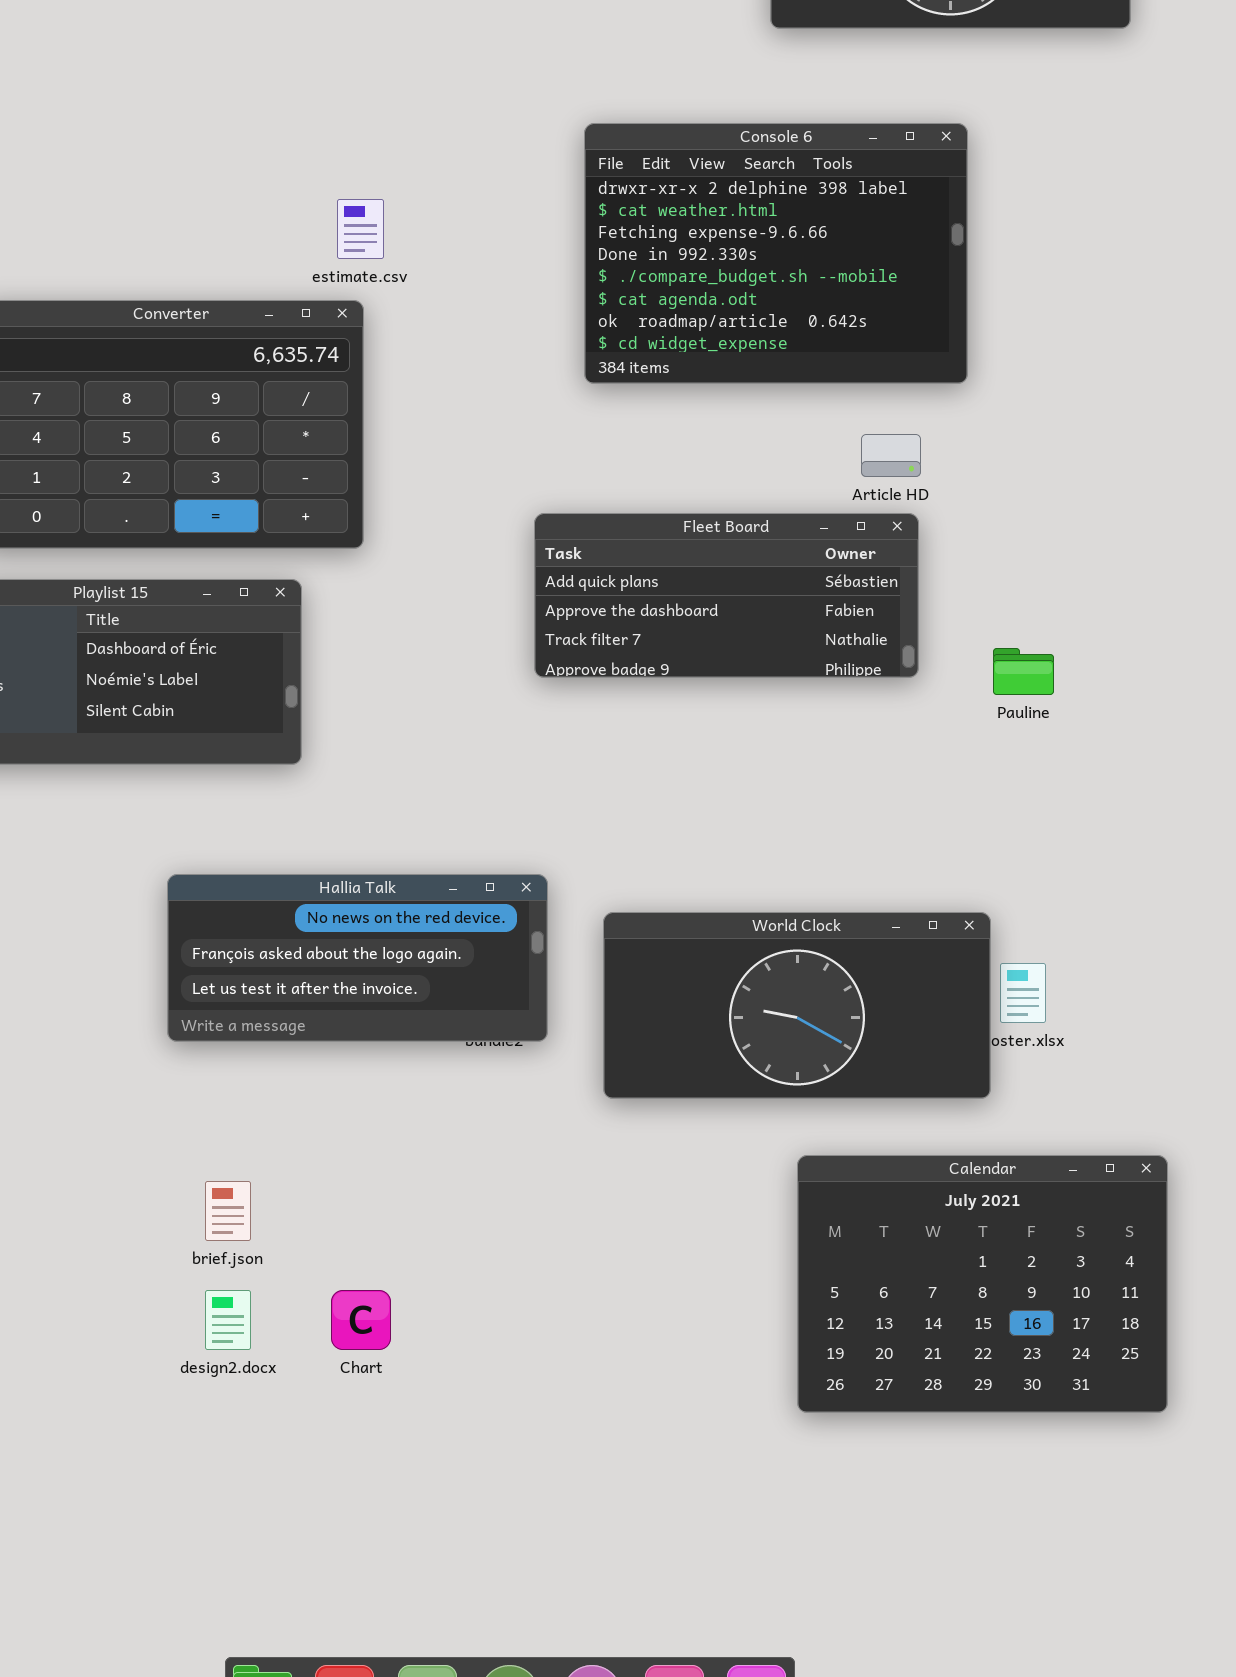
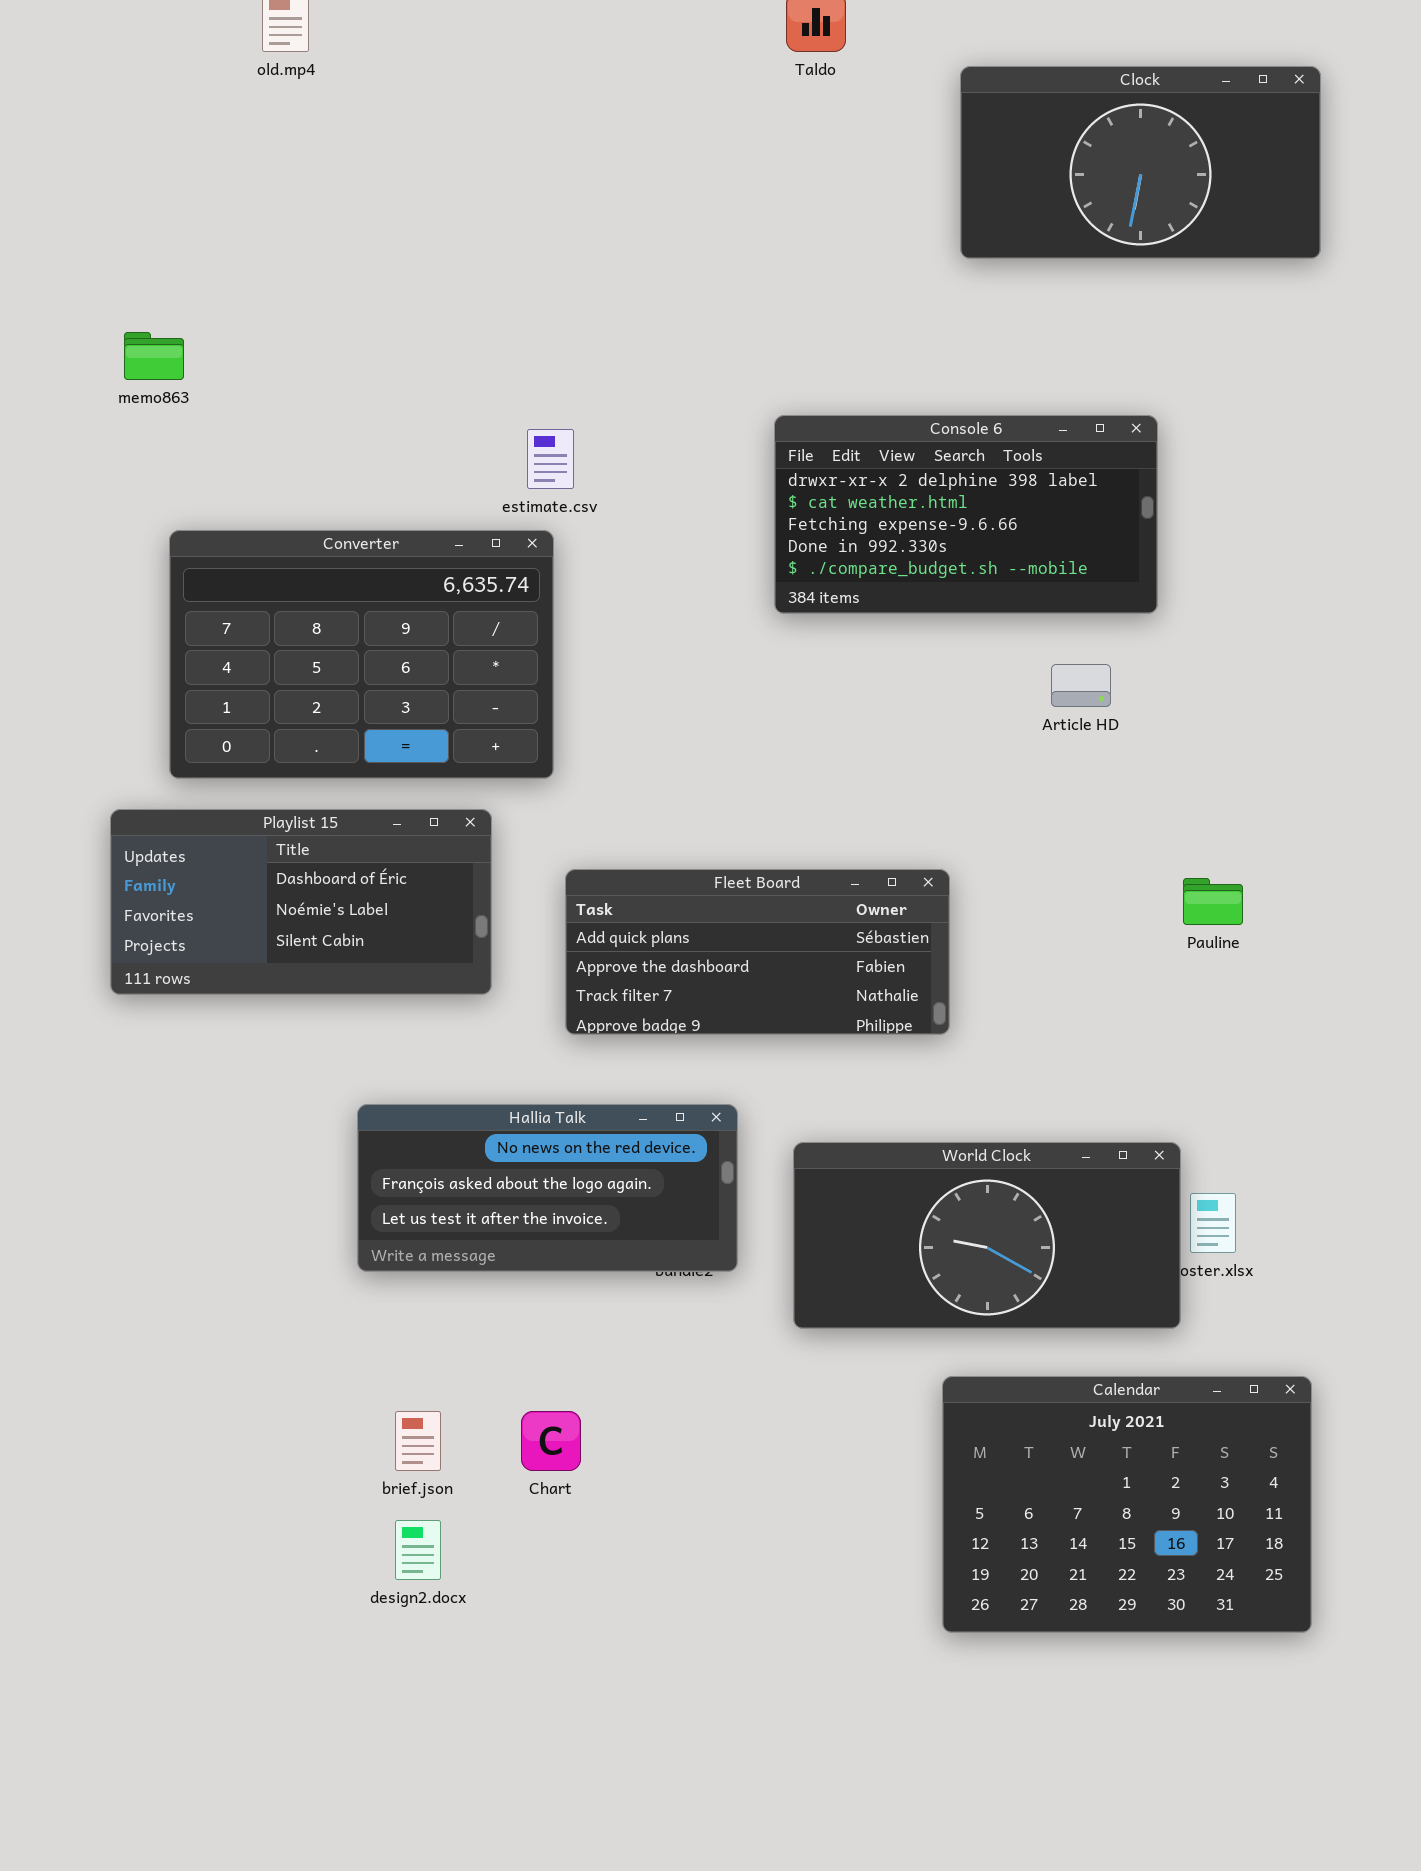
Console 6: [584,123,968,384] -> [774,415,1158,614], resized
Fleet Board: [534,513,919,678] -> [565,869,950,1035], moved
Calendar: [797,1155,1168,1413] -> [942,1376,1312,1633], moved
Chart: [331,1290,391,1350] -> [521,1411,581,1471], moved

